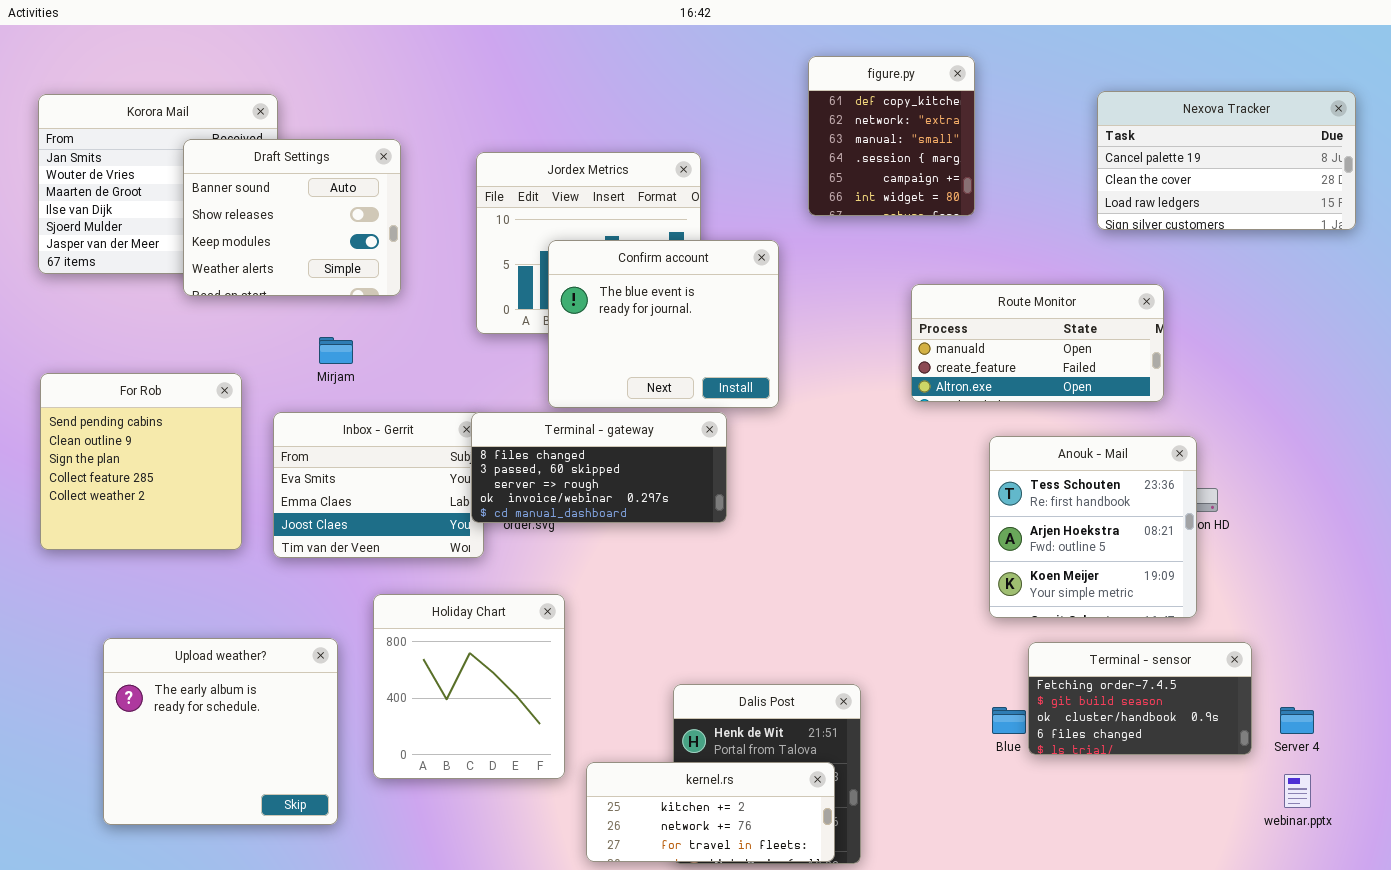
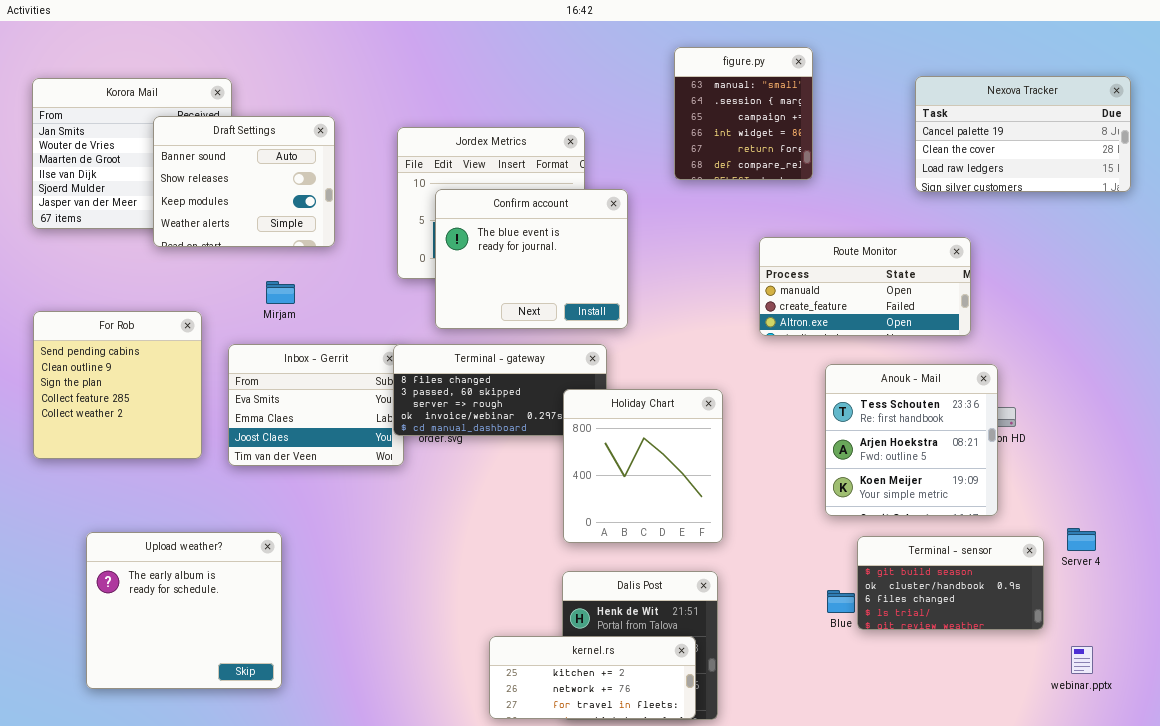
figure.py: [808,56,975,216] -> [674,47,813,180], scrolled down 2 rows
Confirm account: [548,240,779,408] -> [435,189,628,329], moved
Holiday Chart: [373,594,565,779] -> [563,389,723,543], moved
Terminal - sensor: [1028,642,1252,755] -> [857,536,1044,630], scrolled down 1 row
Server 4: [1280,707,1314,734] -> [1067,528,1096,551], moved

